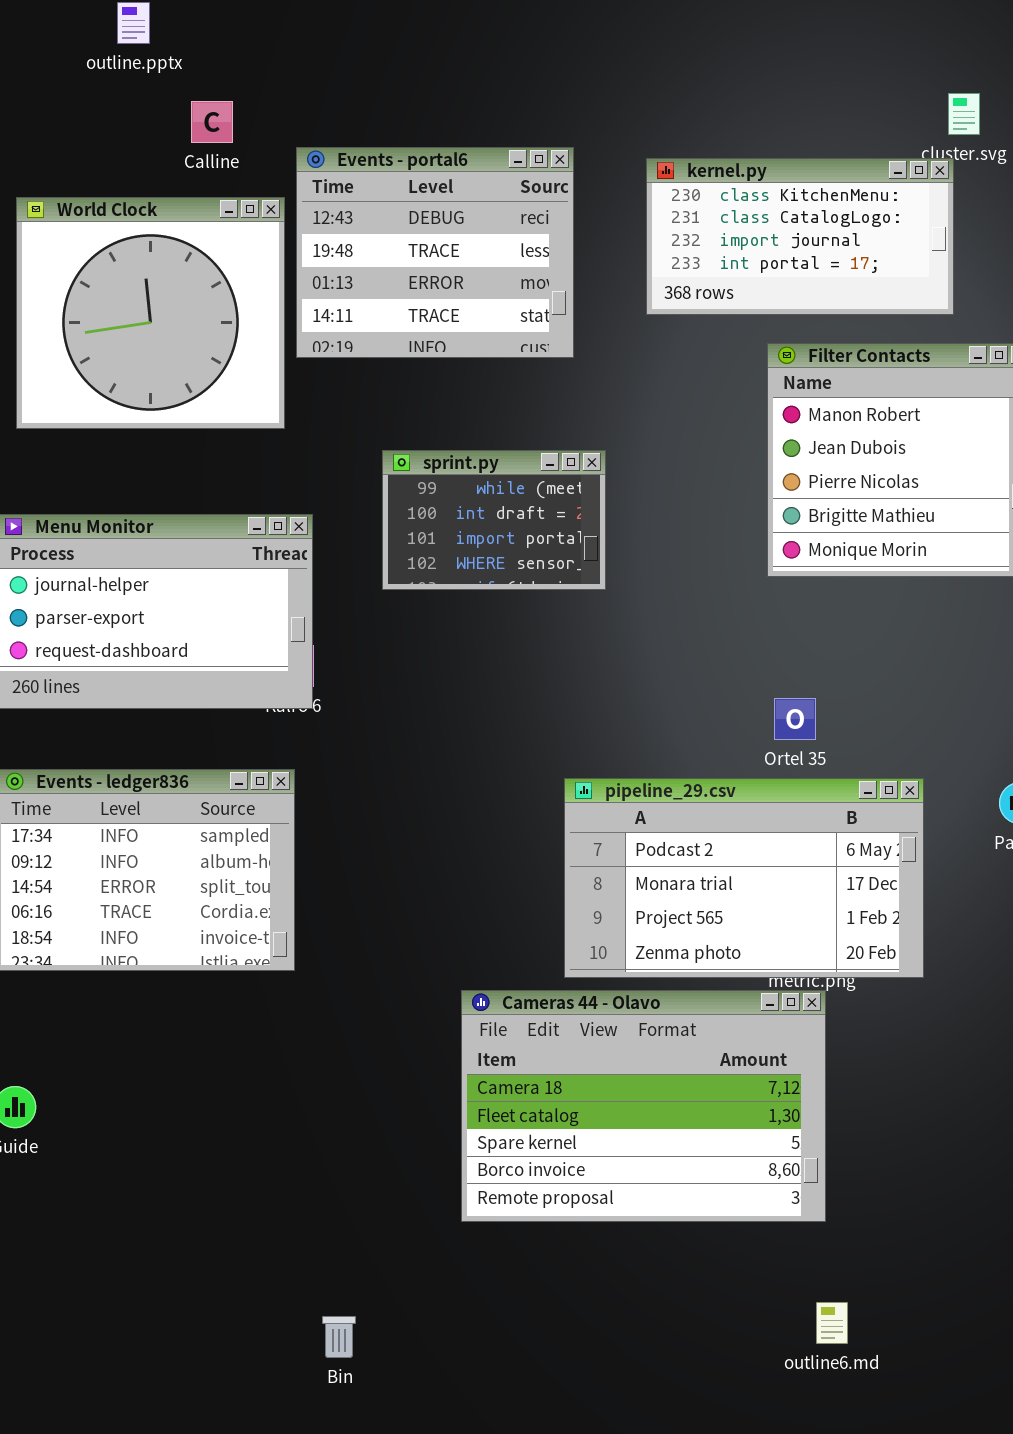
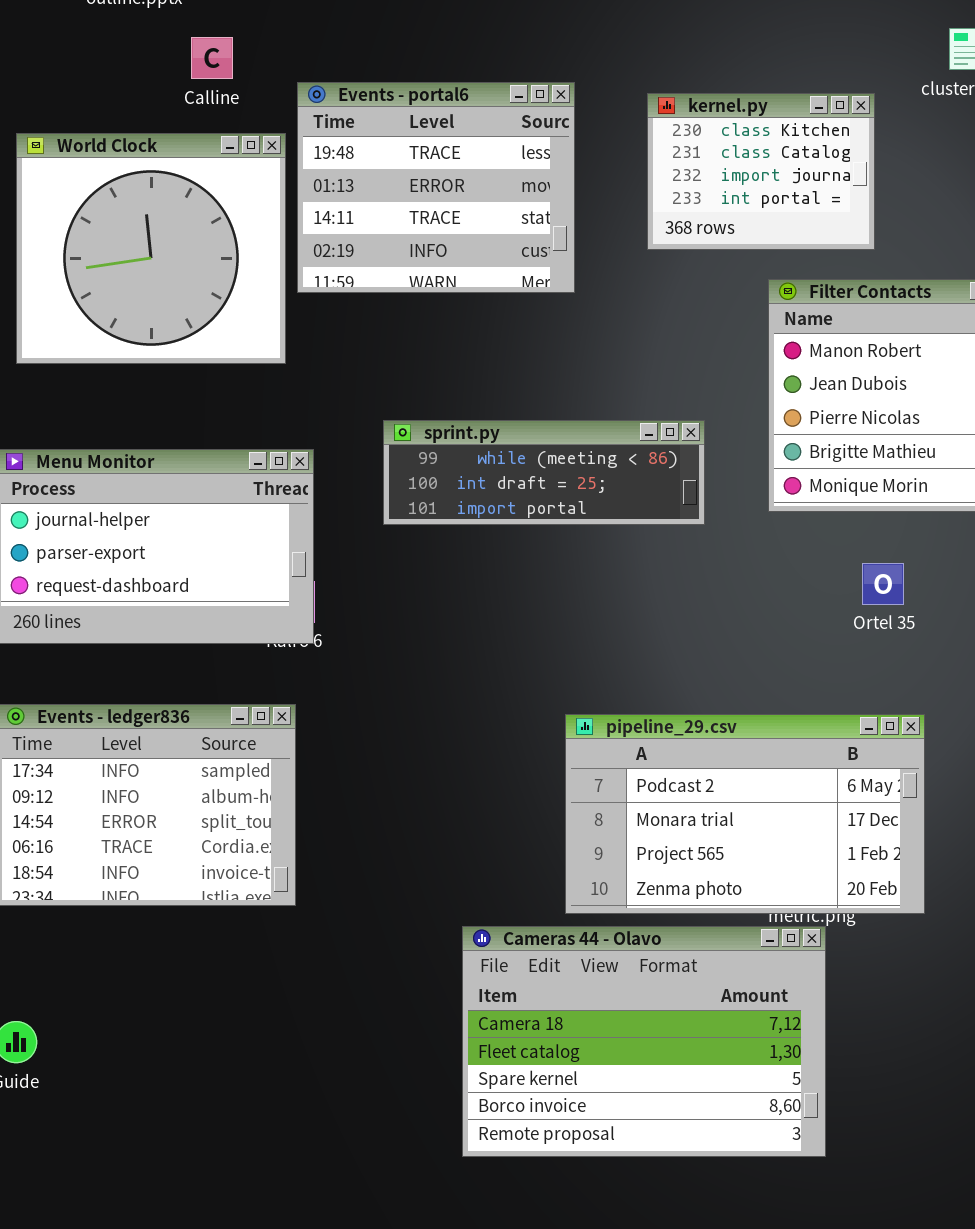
Events - portal6: [296,147,574,358] -> [297,82,575,293], scrolled down 1 row
kernel.py: [646,158,954,315] -> [647,93,875,250], resized
sprint.py: [382,450,606,590] -> [383,420,705,525], resized
Ortel 35: [774,698,816,740] -> [862,563,904,605], moved

